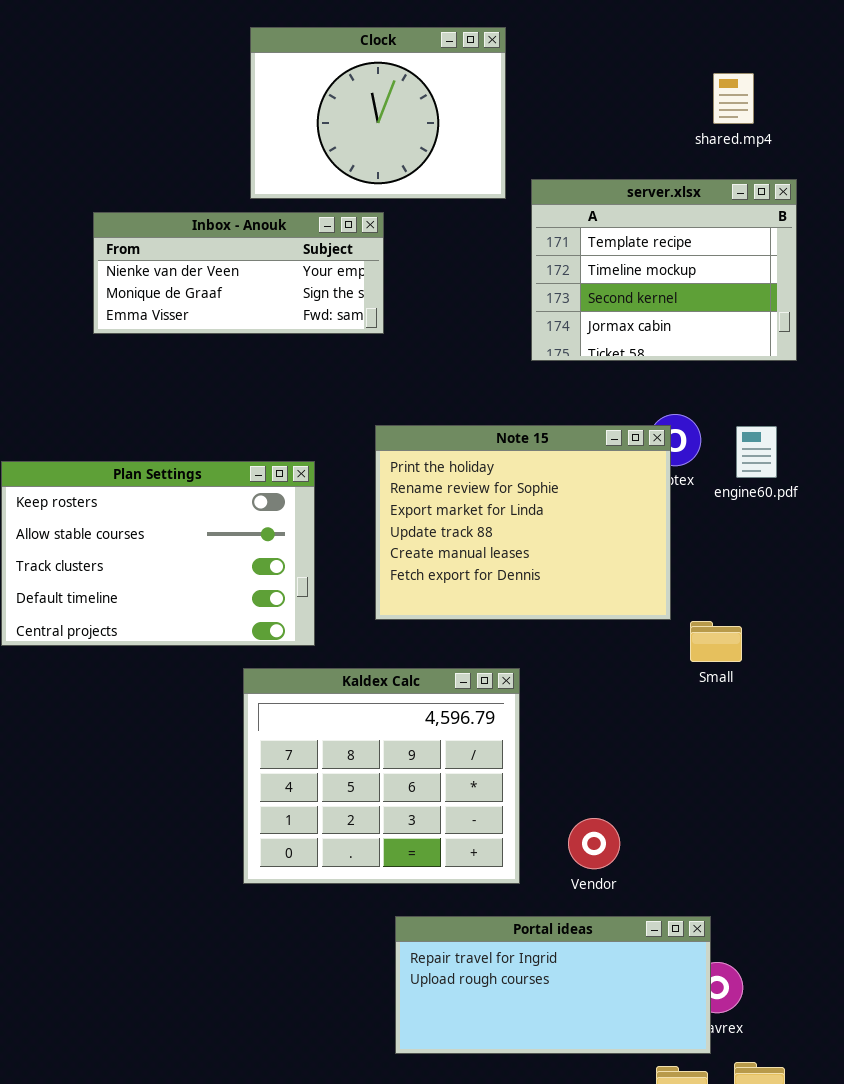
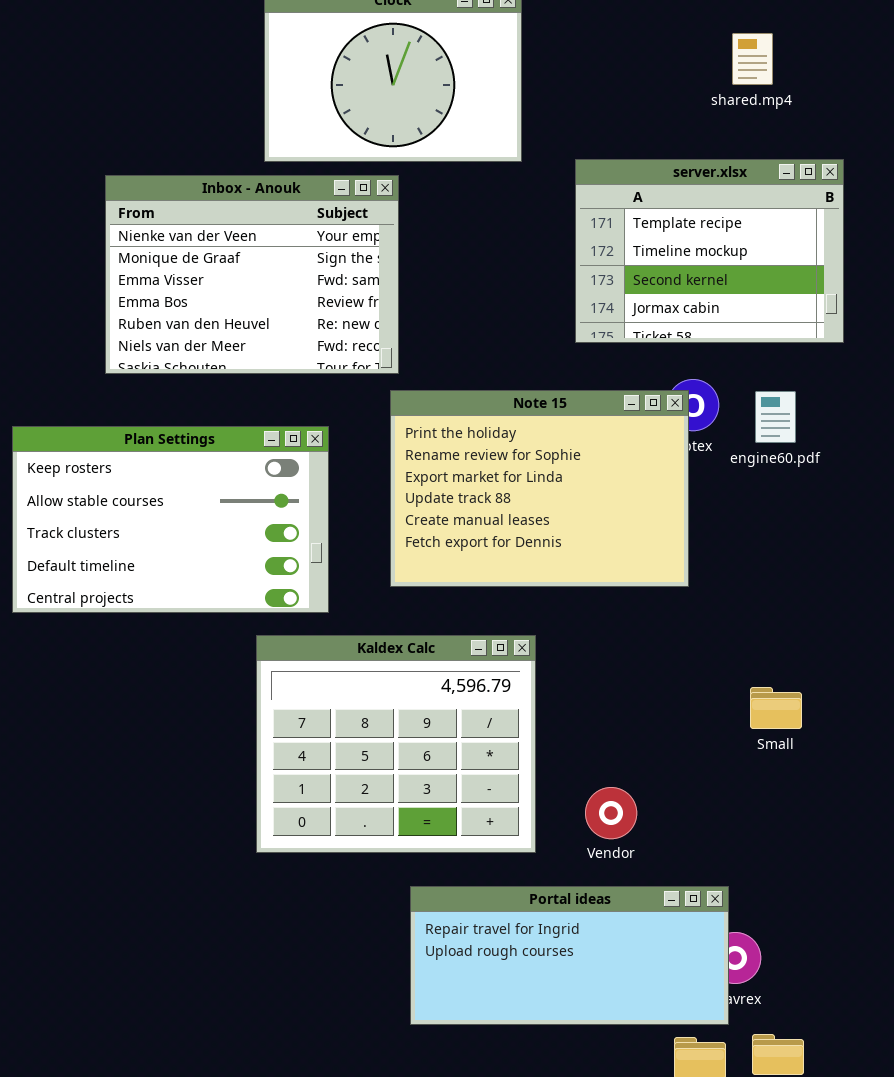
server.xlsx: [531,179,797,361] -> [575,159,844,343], moved
Inbox - Anouk: [93,212,384,334] -> [105,175,399,374], resized
Small: [690,621,742,662] -> [750,687,802,729], moved

